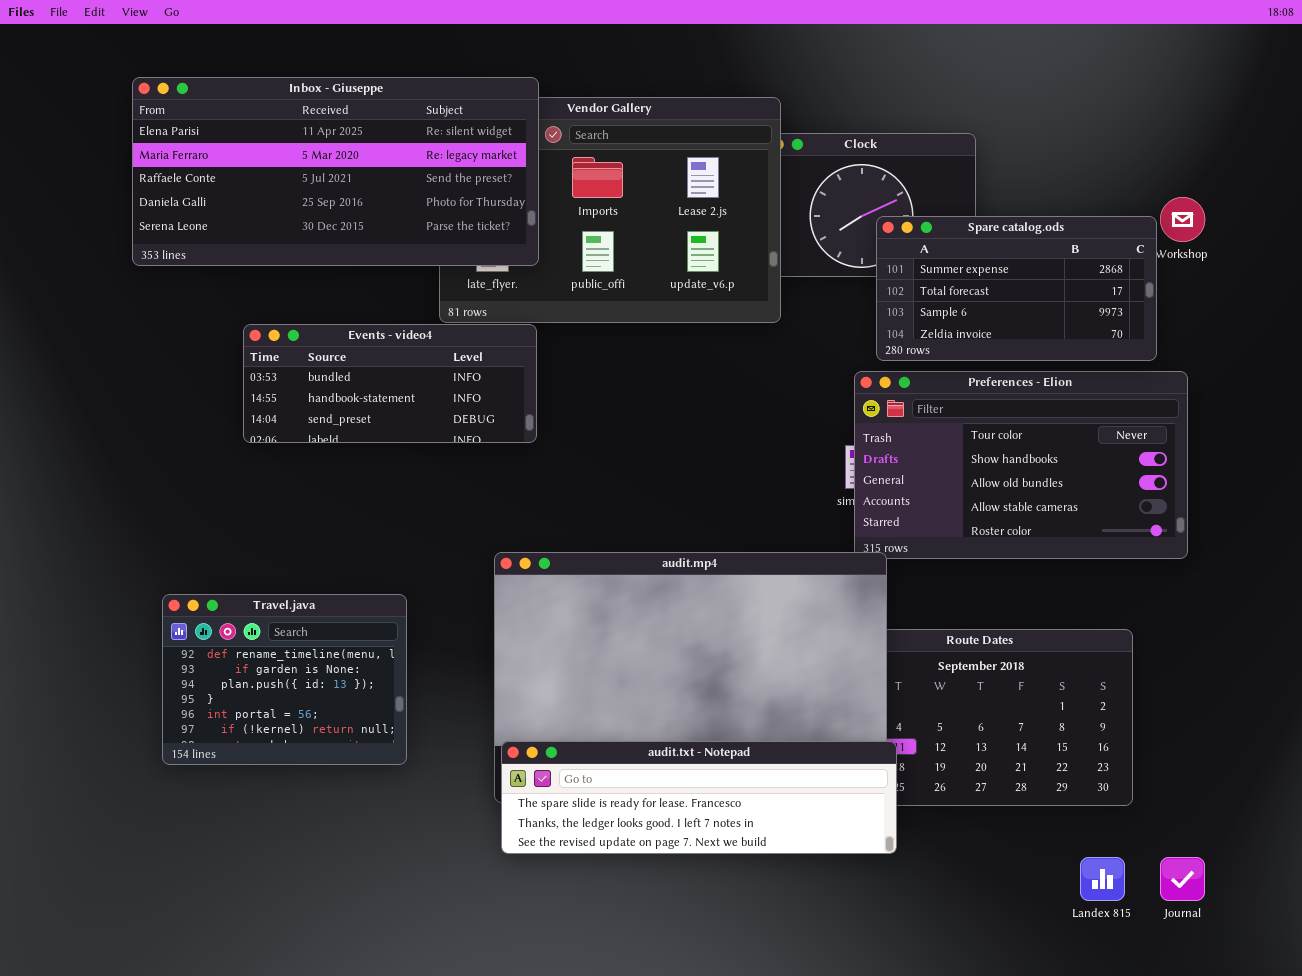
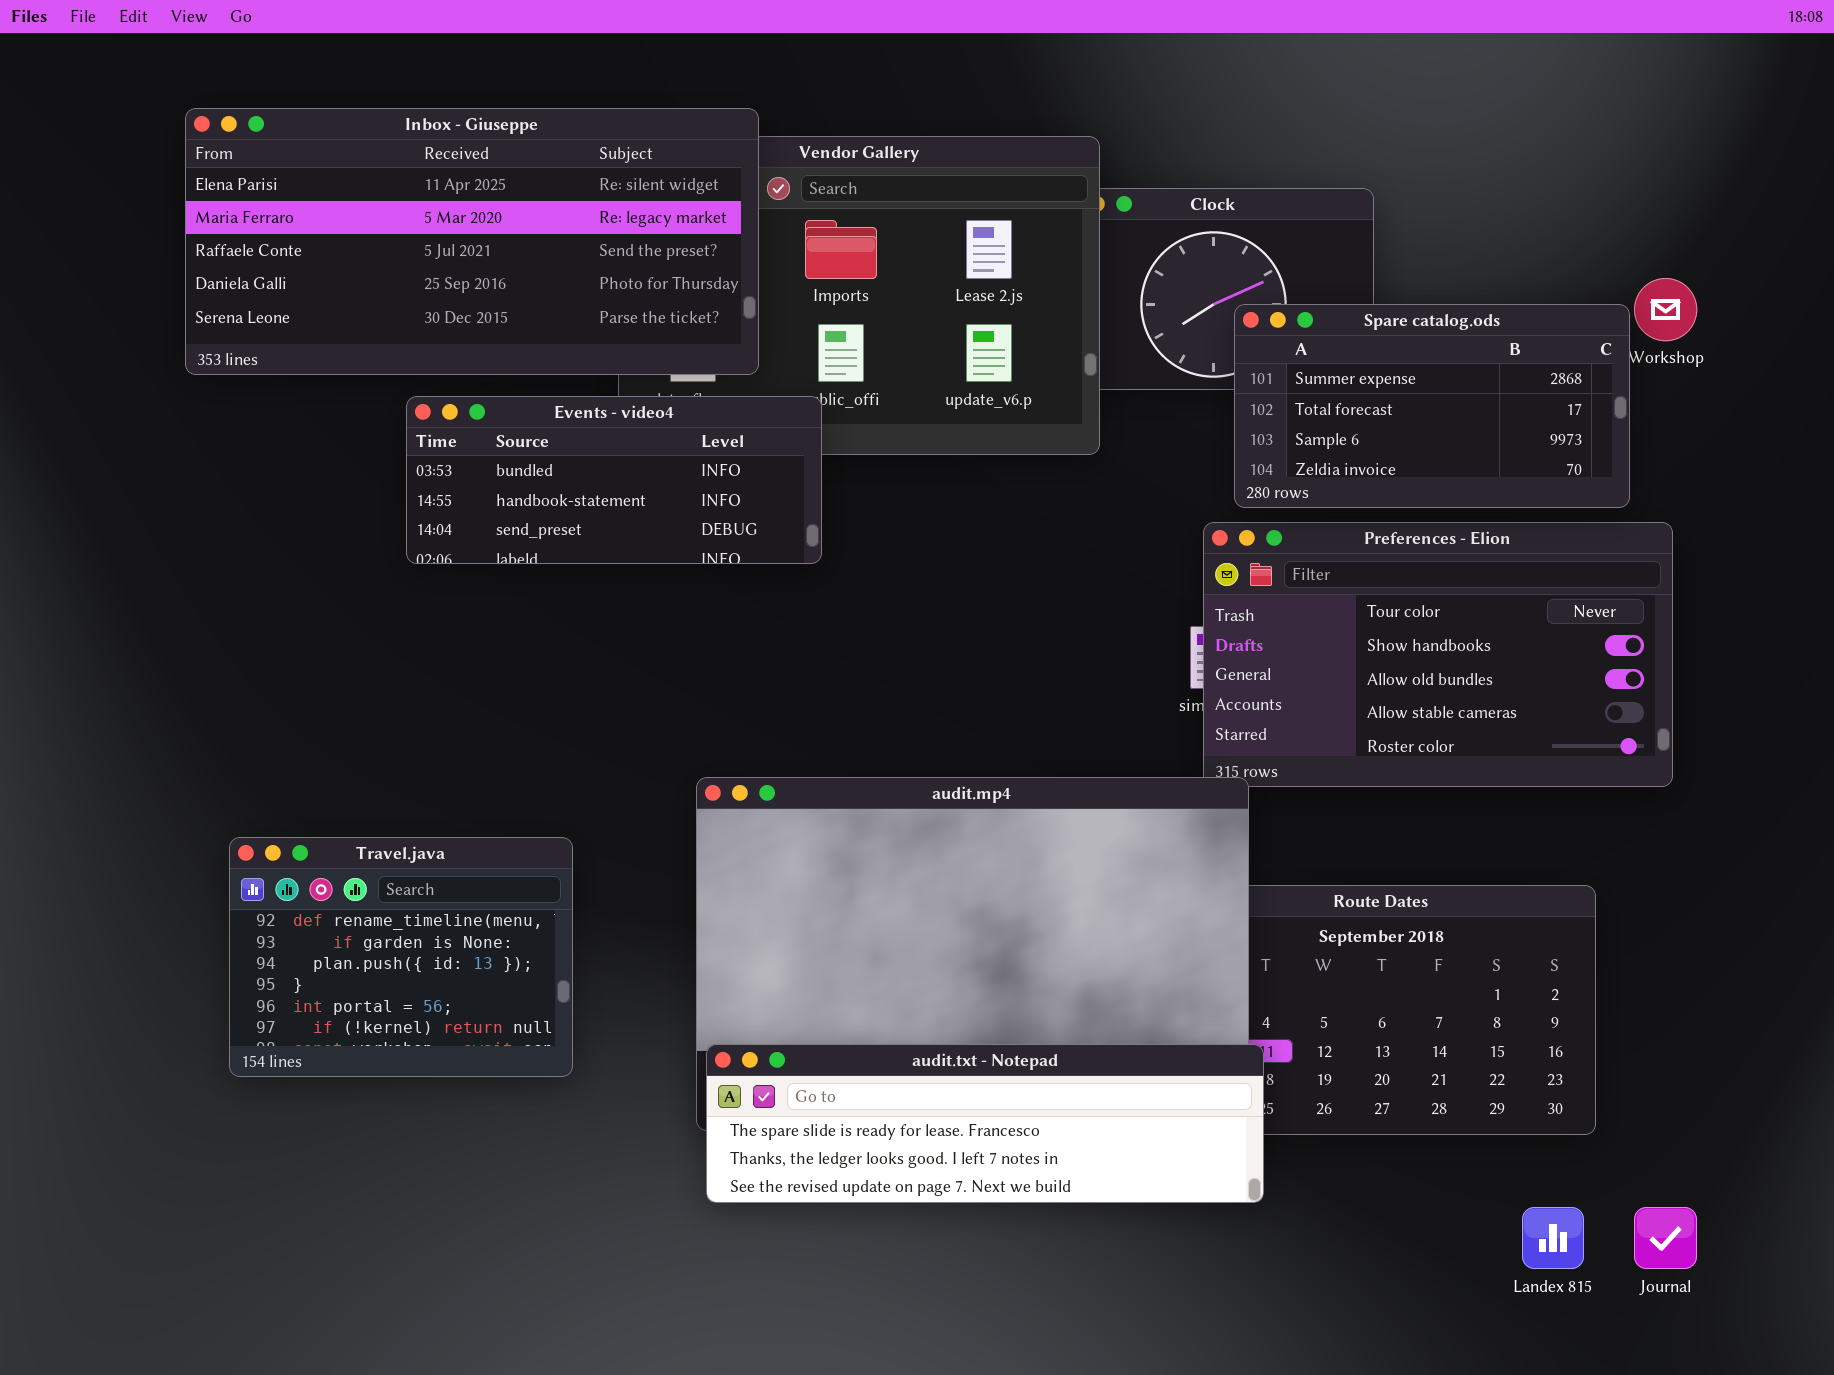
Events - video4: [243,324,537,443] -> [406,396,822,564], moved

